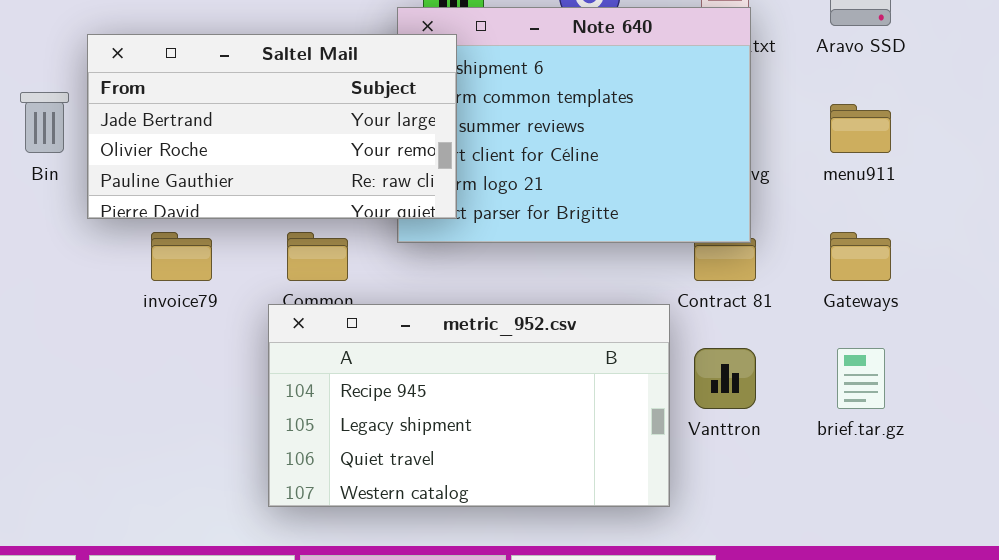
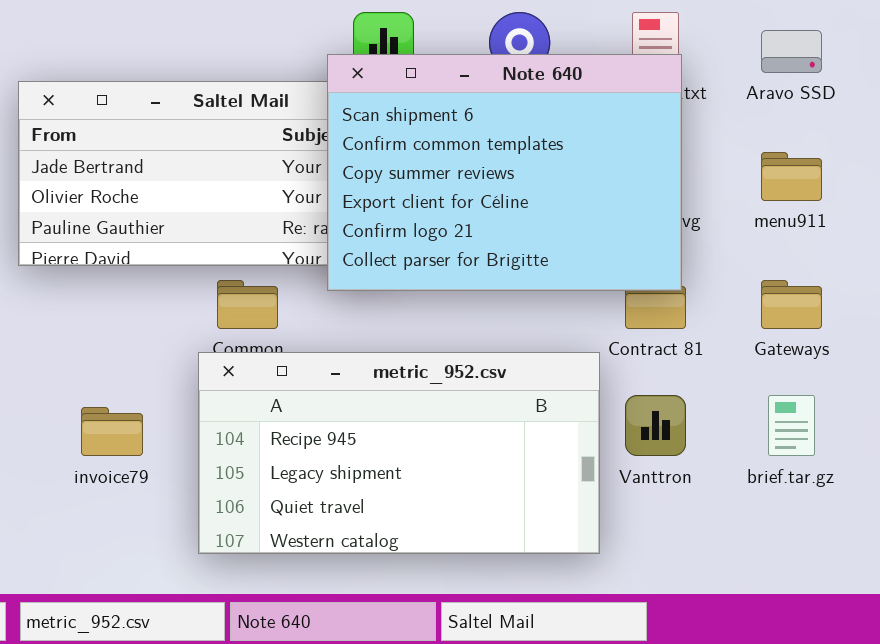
Note 640: [397,7,751,243] -> [327,54,682,291], raised
invoice79: [151,232,212,281] -> [81,407,143,456], moved

